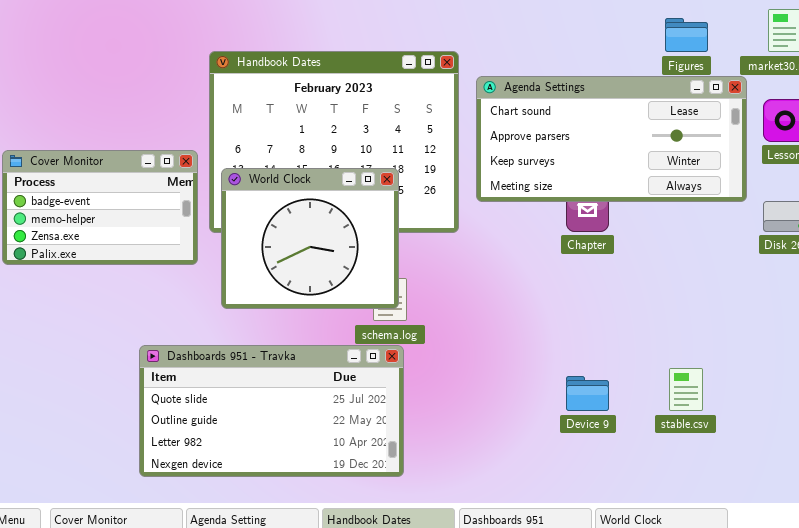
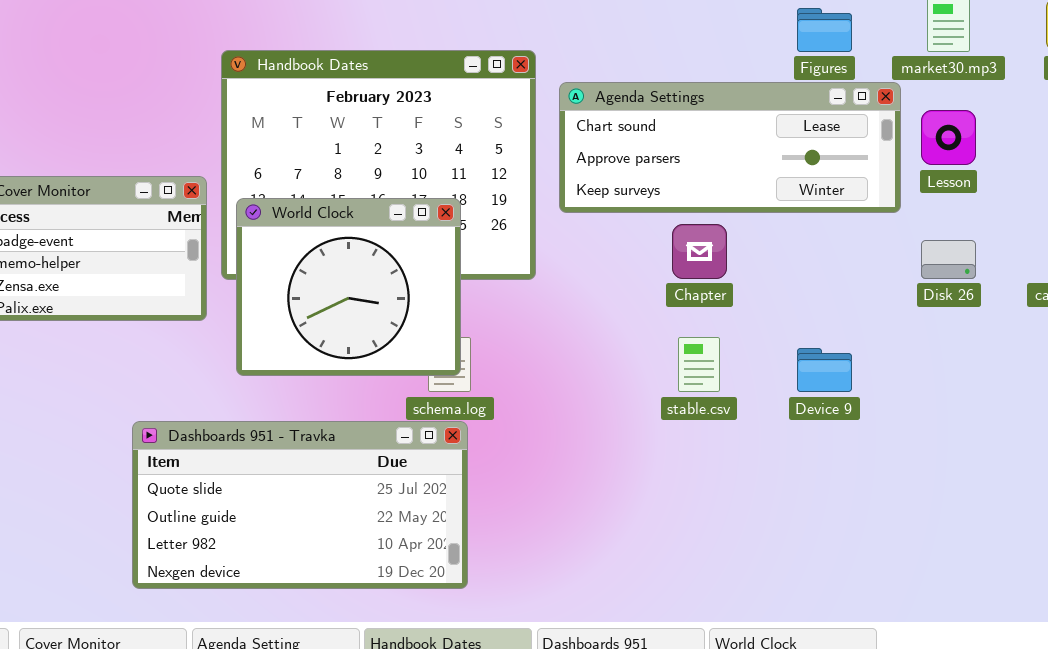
Agenda Settings: [476,76,747,202] -> [559,82,901,213], resized
stable.csv: [669,368,703,411] -> [678,337,720,392], moved
Device 9: [566,376,609,411] -> [797,348,852,392], moved

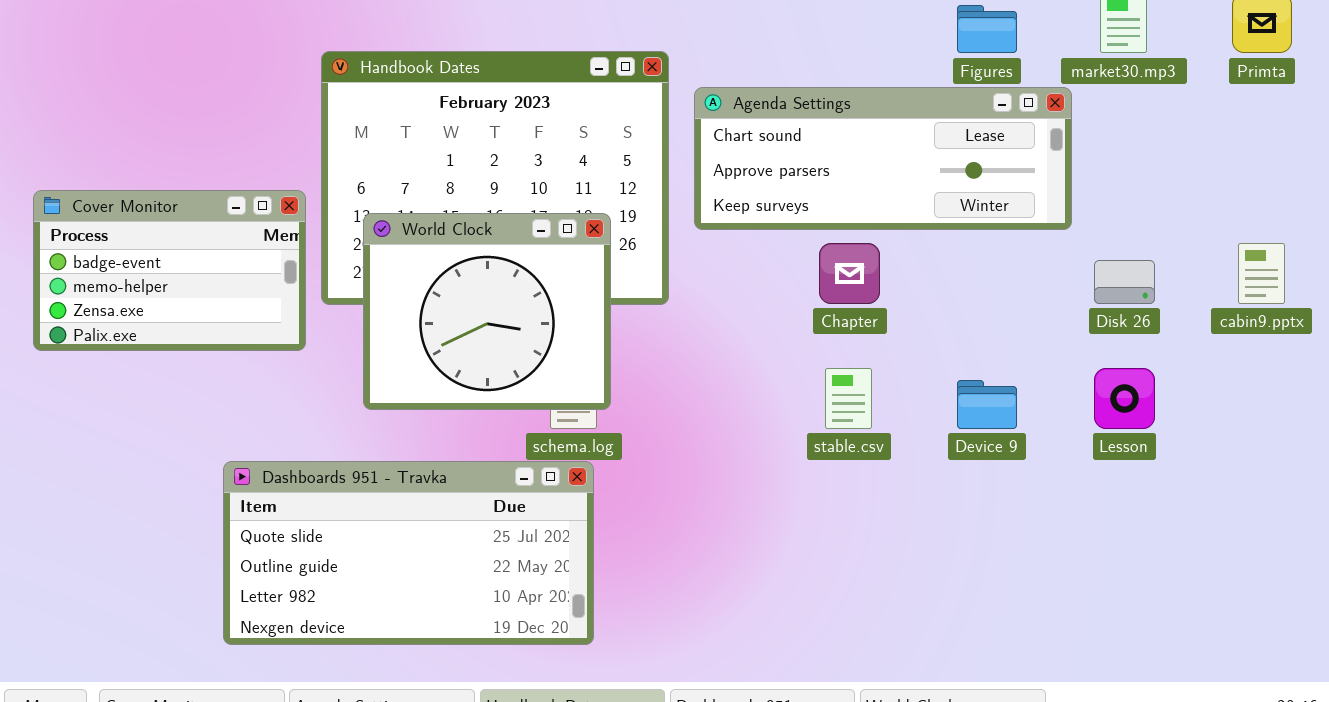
Lesson: [921,110,976,165] -> [1094,368,1155,429], moved
World Clock: [236,198,461,376] -> [363,213,611,410], moved

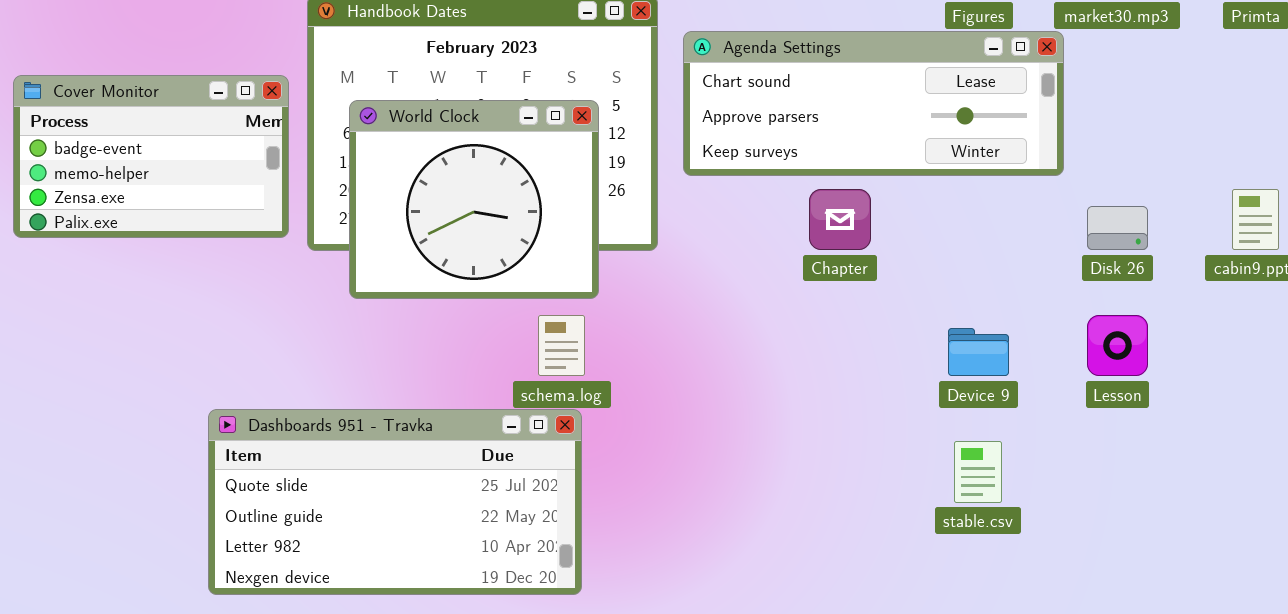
Cover Monitor: [33,190,306,351] -> [13,75,289,238], moved
World Clock: [363,213,611,410] -> [349,100,599,299], moved
stable.csv: [825,368,872,429] -> [954,441,1002,503], moved

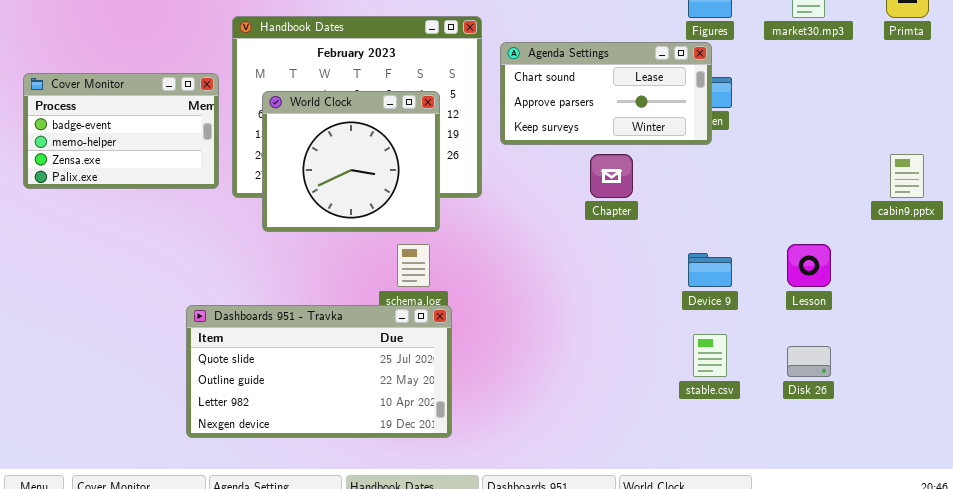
Agenda Settings: [683,31,1064,176] -> [500,42,712,145], resized
Disk 26: [1087,206,1148,250] -> [787,346,831,377], moved
Dashboards 951 - Travka: [208,409,582,595] -> [186,305,452,438], moved

